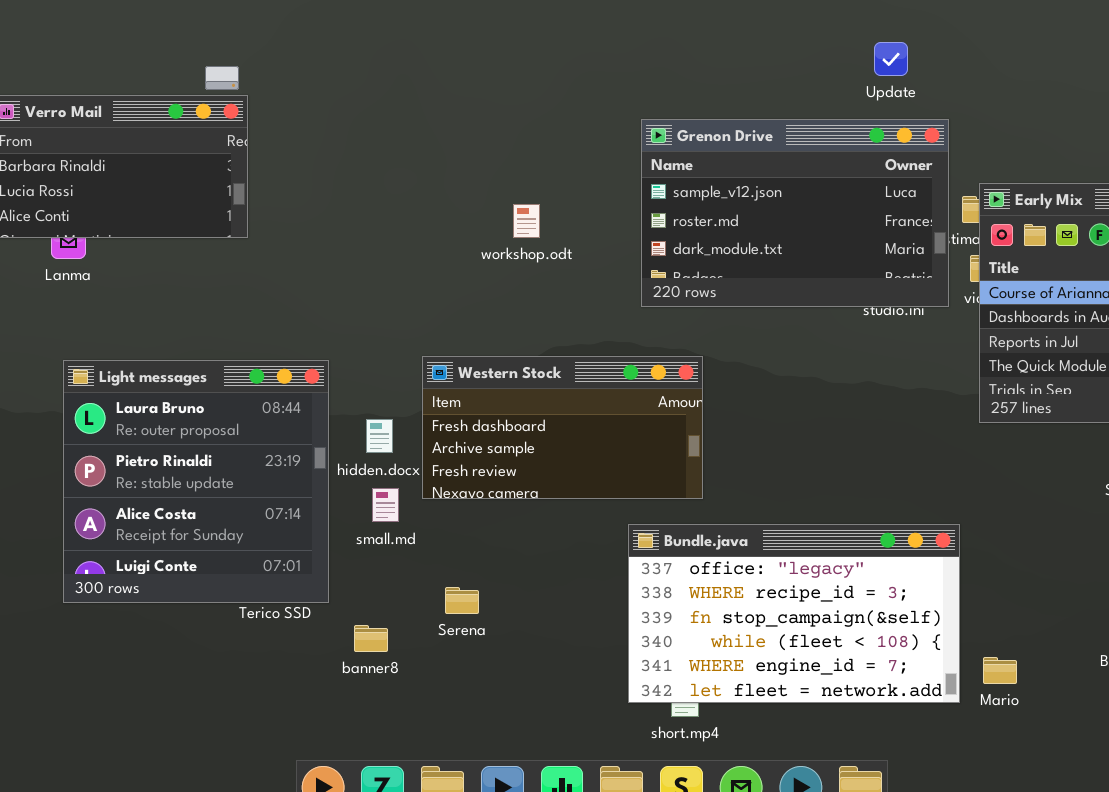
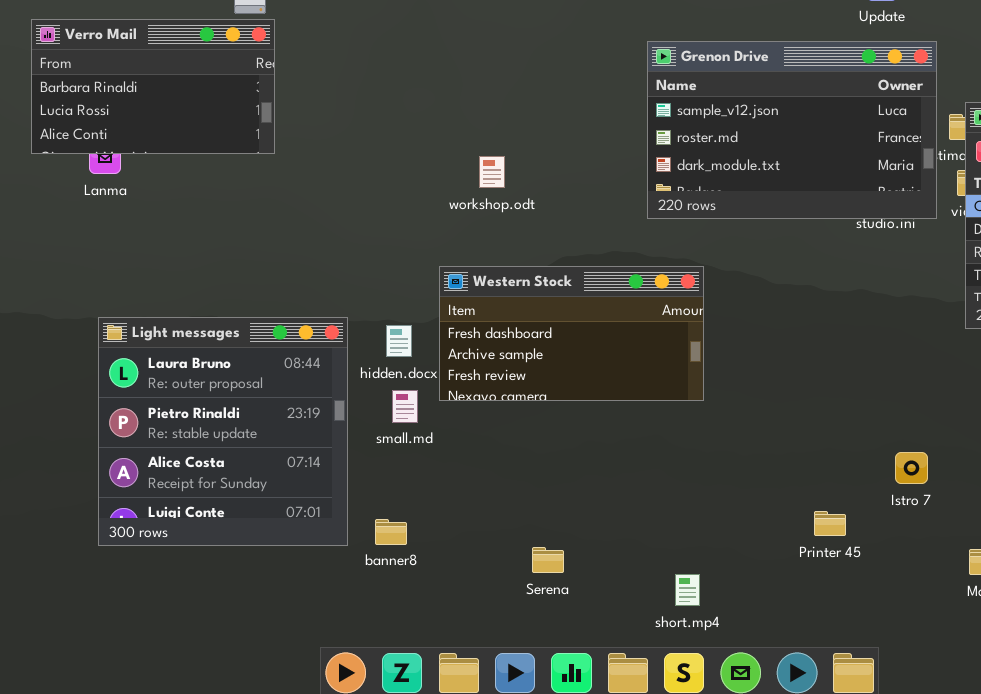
workshop.odt: [513,204,540,238] -> [479,156,505,188], moved
Light messages: [63,360,329,603] -> [98,317,348,546], moved
Bundle.java: [628,524,960,703] -> none, closed
Serena: [445,587,479,614] -> [532,547,564,573], moved

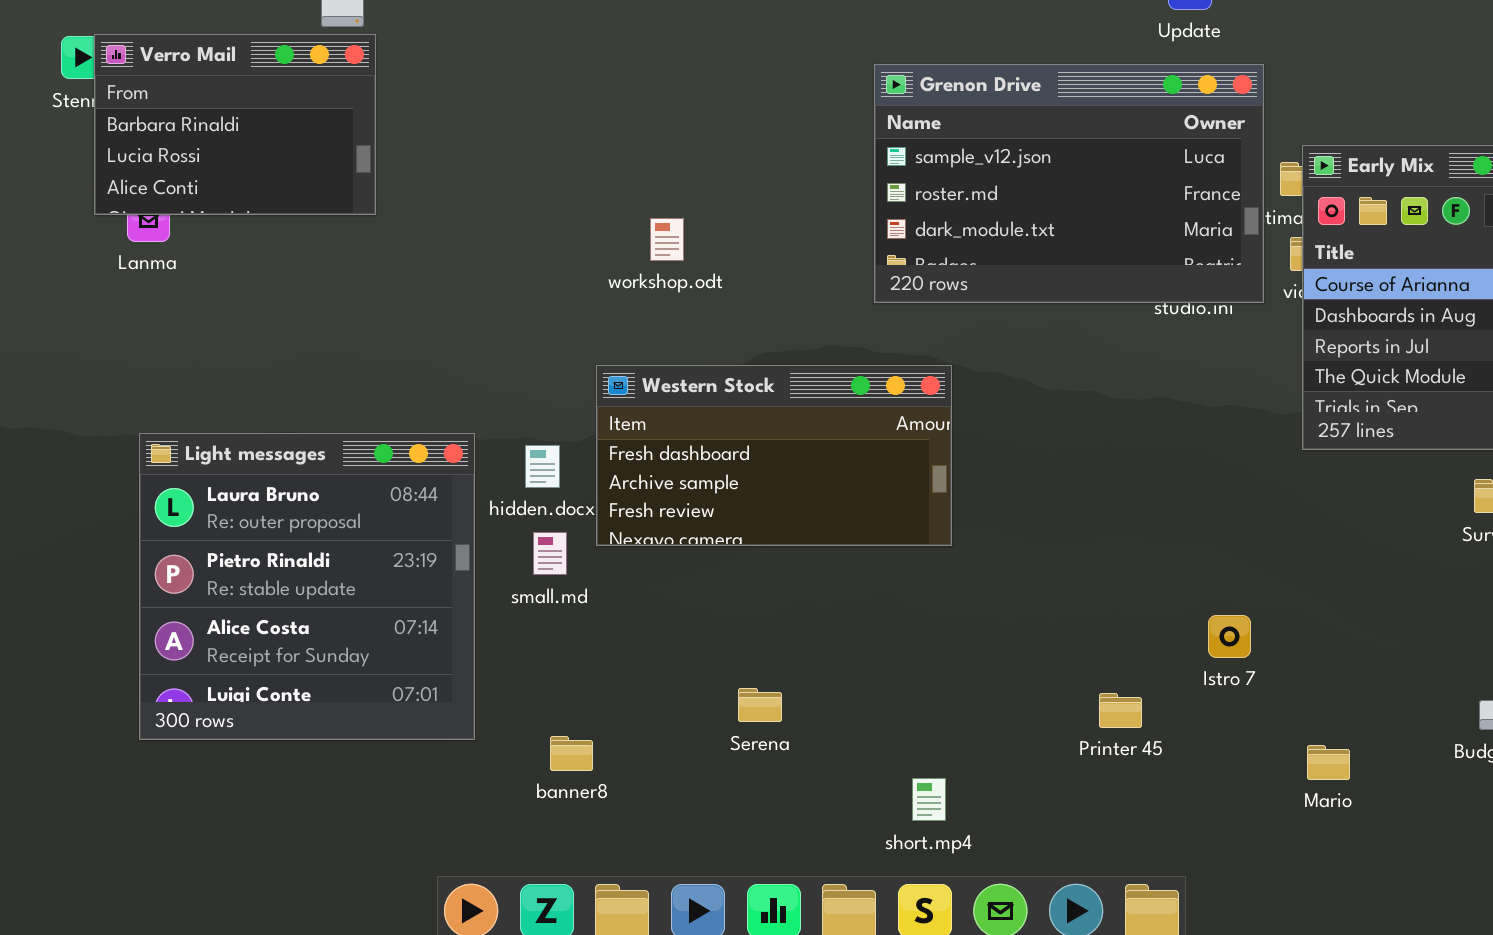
Verro Mail: [31,19,275,154] -> [94,34,376,215], resized
banner8: [375,519,407,545] -> [550,736,593,771], moved
Serena: [532,547,564,573] -> [738,688,782,722], moved

